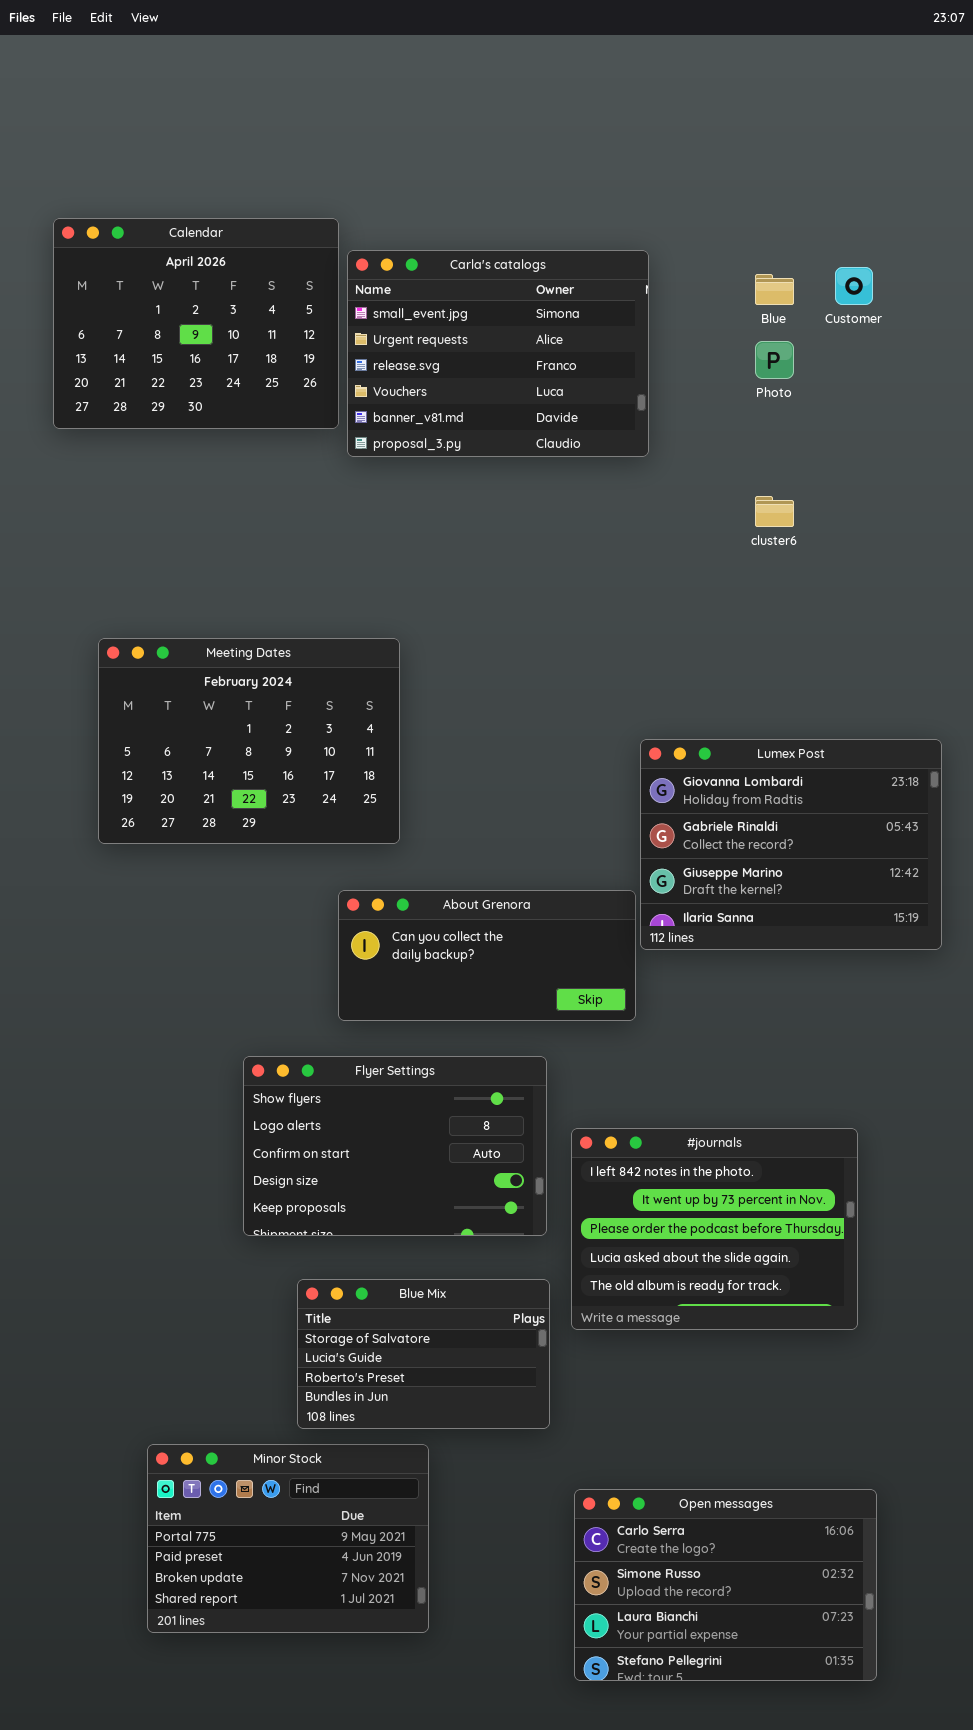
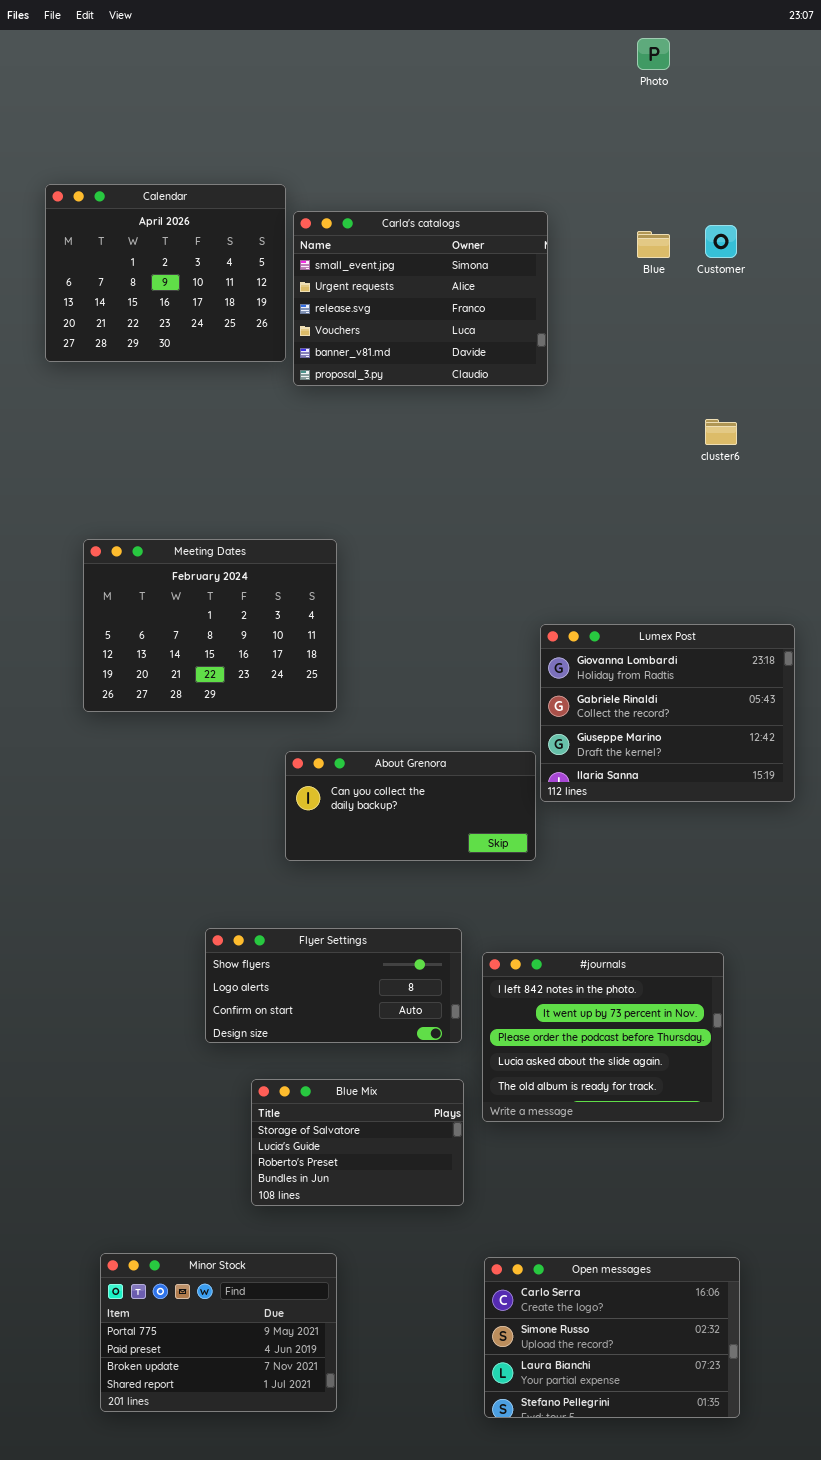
Photo: [755,341,794,379] -> [637,38,670,70], moved
cluster6: [755,496,794,527] -> [705,419,737,445], moved
Flyer Settings: [243,1056,547,1236] -> [205,928,462,1043], resized
Minor Stock: [147,1444,429,1633] -> [100,1253,337,1412], moved

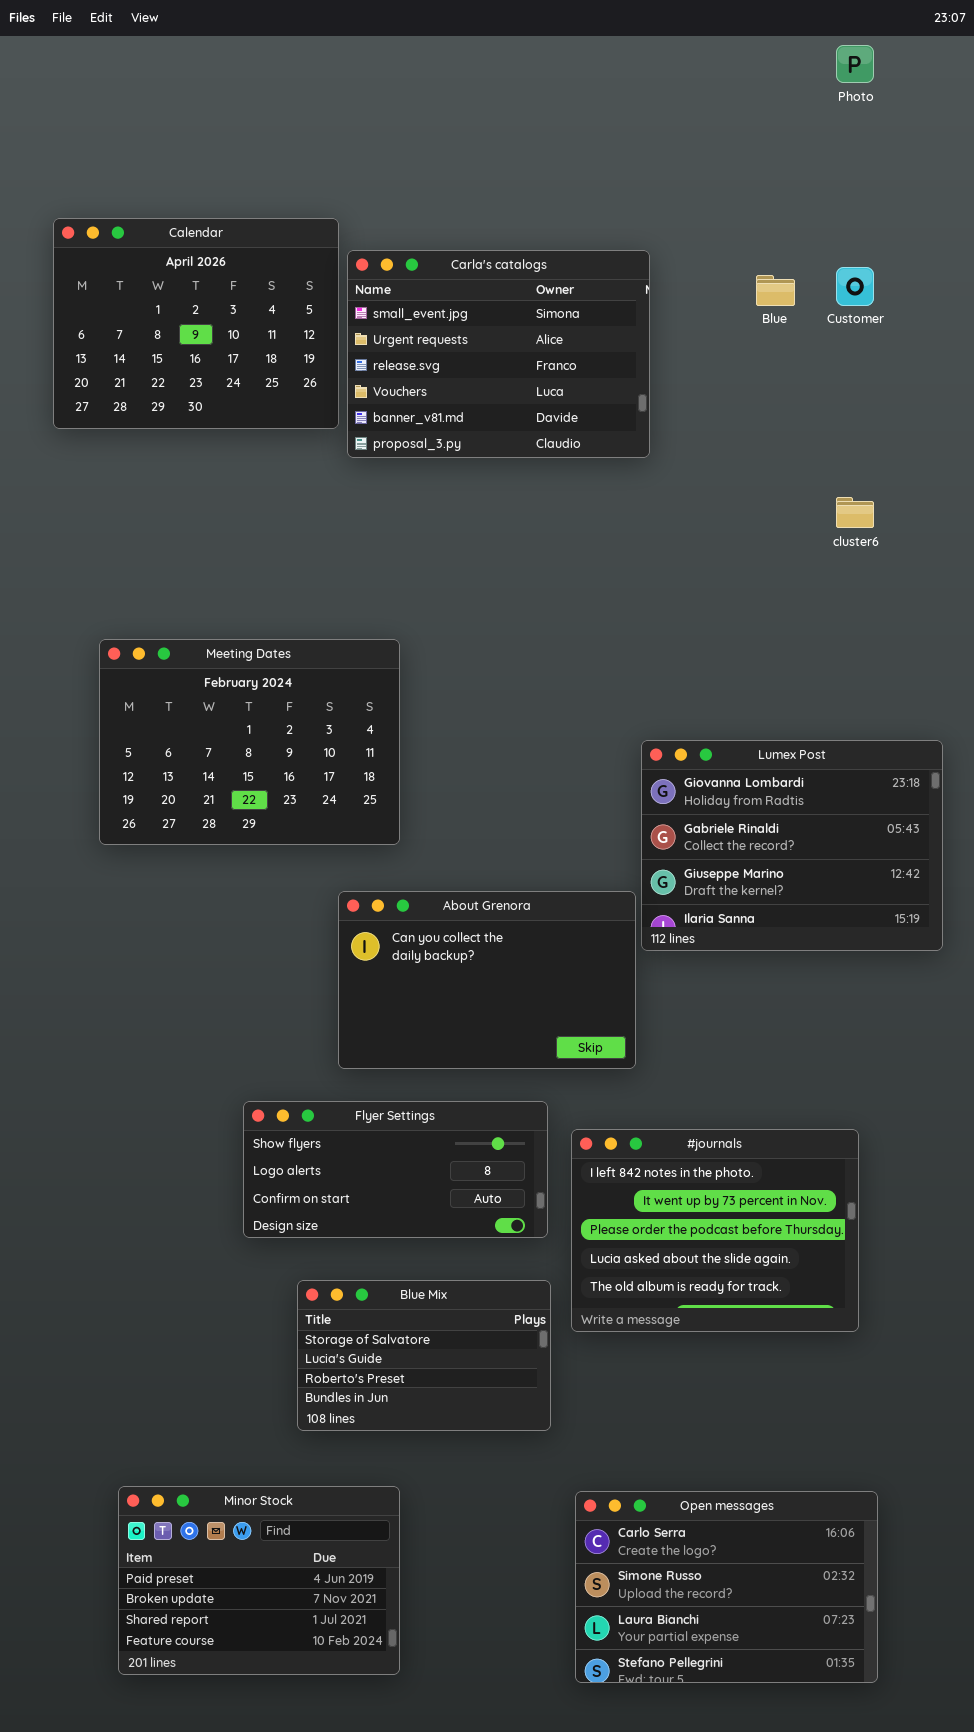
Photo: [637,38,670,70] -> [836,45,874,83], moved
About Grenora: [285,751,536,861] -> [338,891,636,1069], resized
Minor Stock: [100,1253,337,1412] -> [118,1486,400,1675], scrolled down 1 row

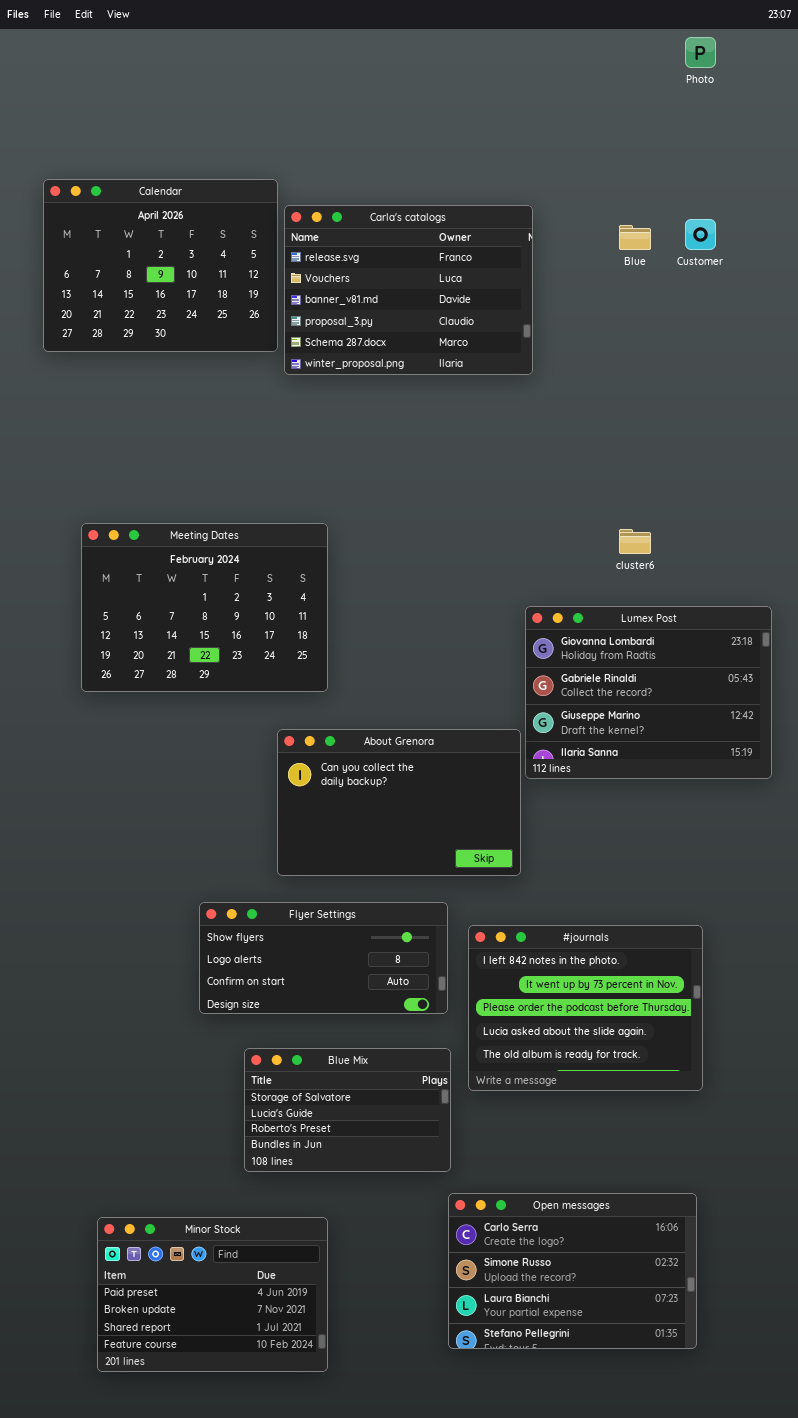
Carla's catalogs: [347,250,650,458] -> [284,205,533,375], scrolled down 2 rows
cluster6: [836,497,874,528] -> [619,529,651,554], moved
Open messages: [575,1491,878,1683] -> [448,1193,697,1349], moved

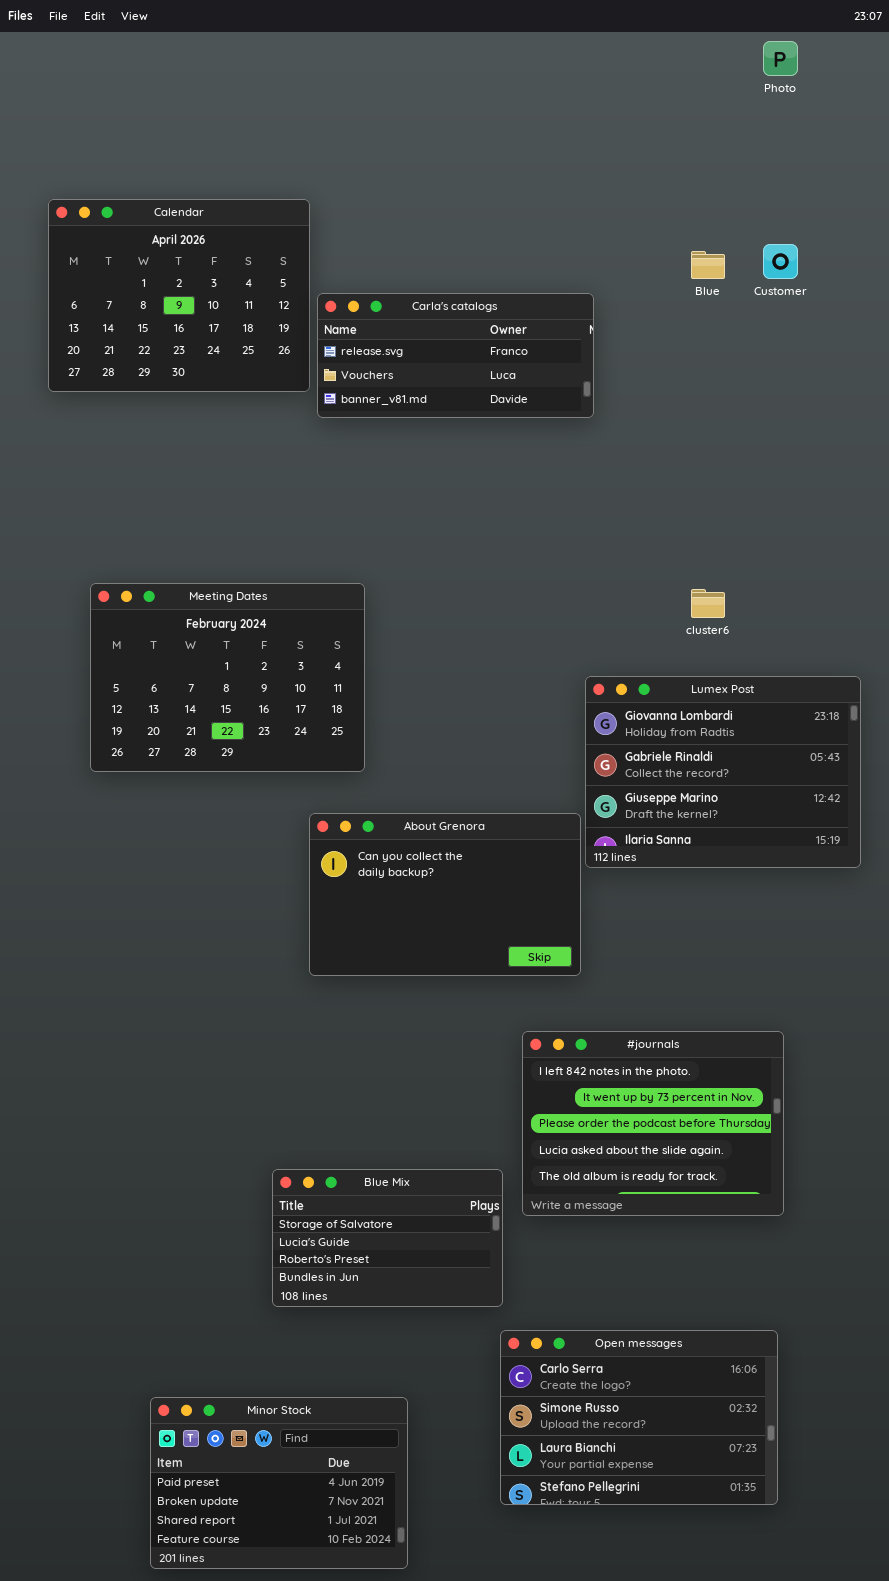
Carla's catalogs: [284,205,533,375] -> [317,293,594,418], resized
Flyer Settings: [199,902,448,1014] -> none, closed
Minor Stock: [97,1217,328,1372] -> [150,1397,408,1569], moved

